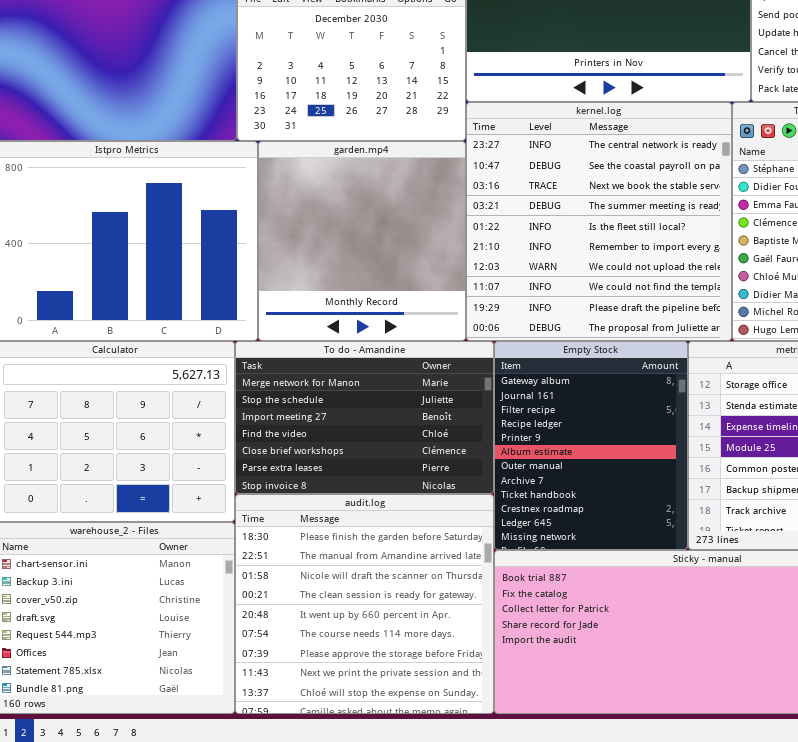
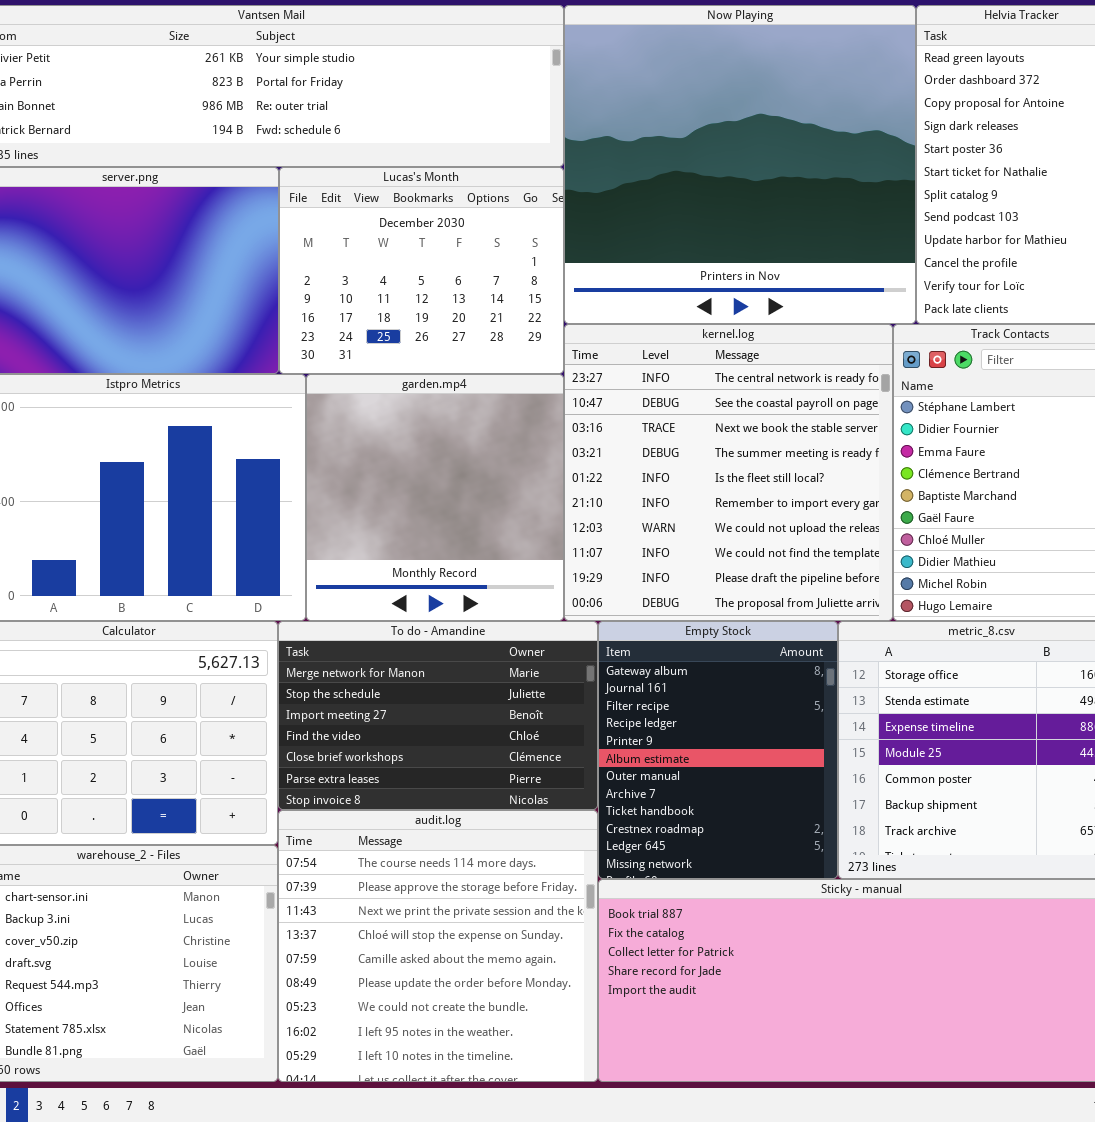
audit.log: [235,494,494,714] -> [278,810,598,1082], scrolled down 5 rows

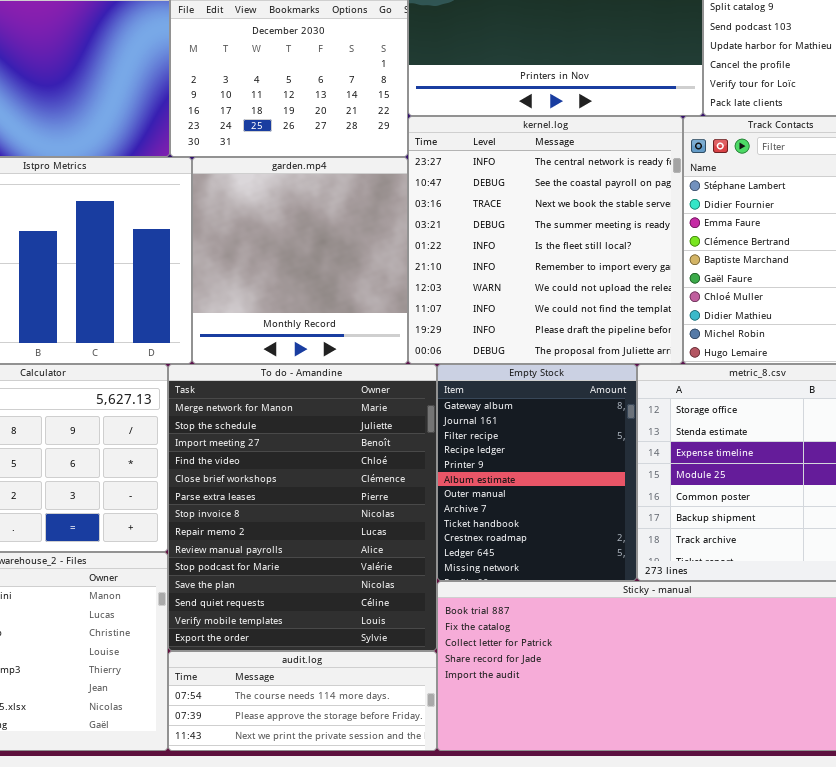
To do - Amandine: [278,621,598,810] -> [168,364,437,651], resized
audit.log: [278,810,598,1082] -> [168,651,437,751], resized

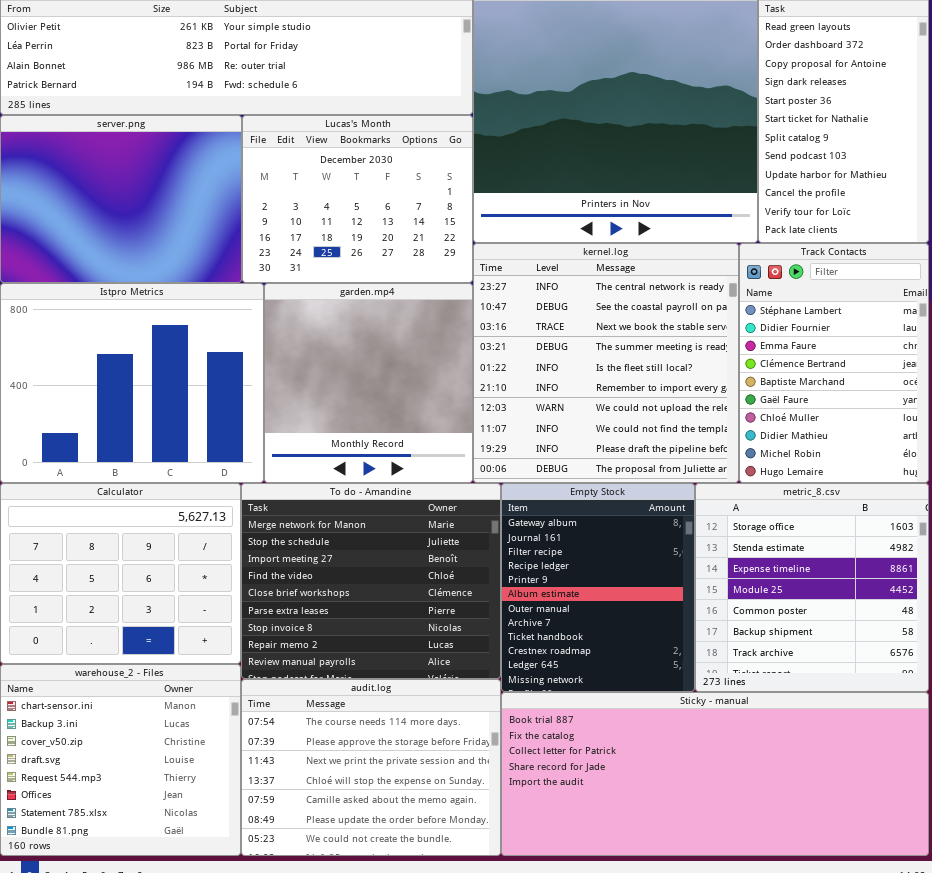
To do - Amandine: [168,364,437,651] -> [241,483,501,679], resized
audit.log: [168,651,437,751] -> [241,679,501,856], resized

